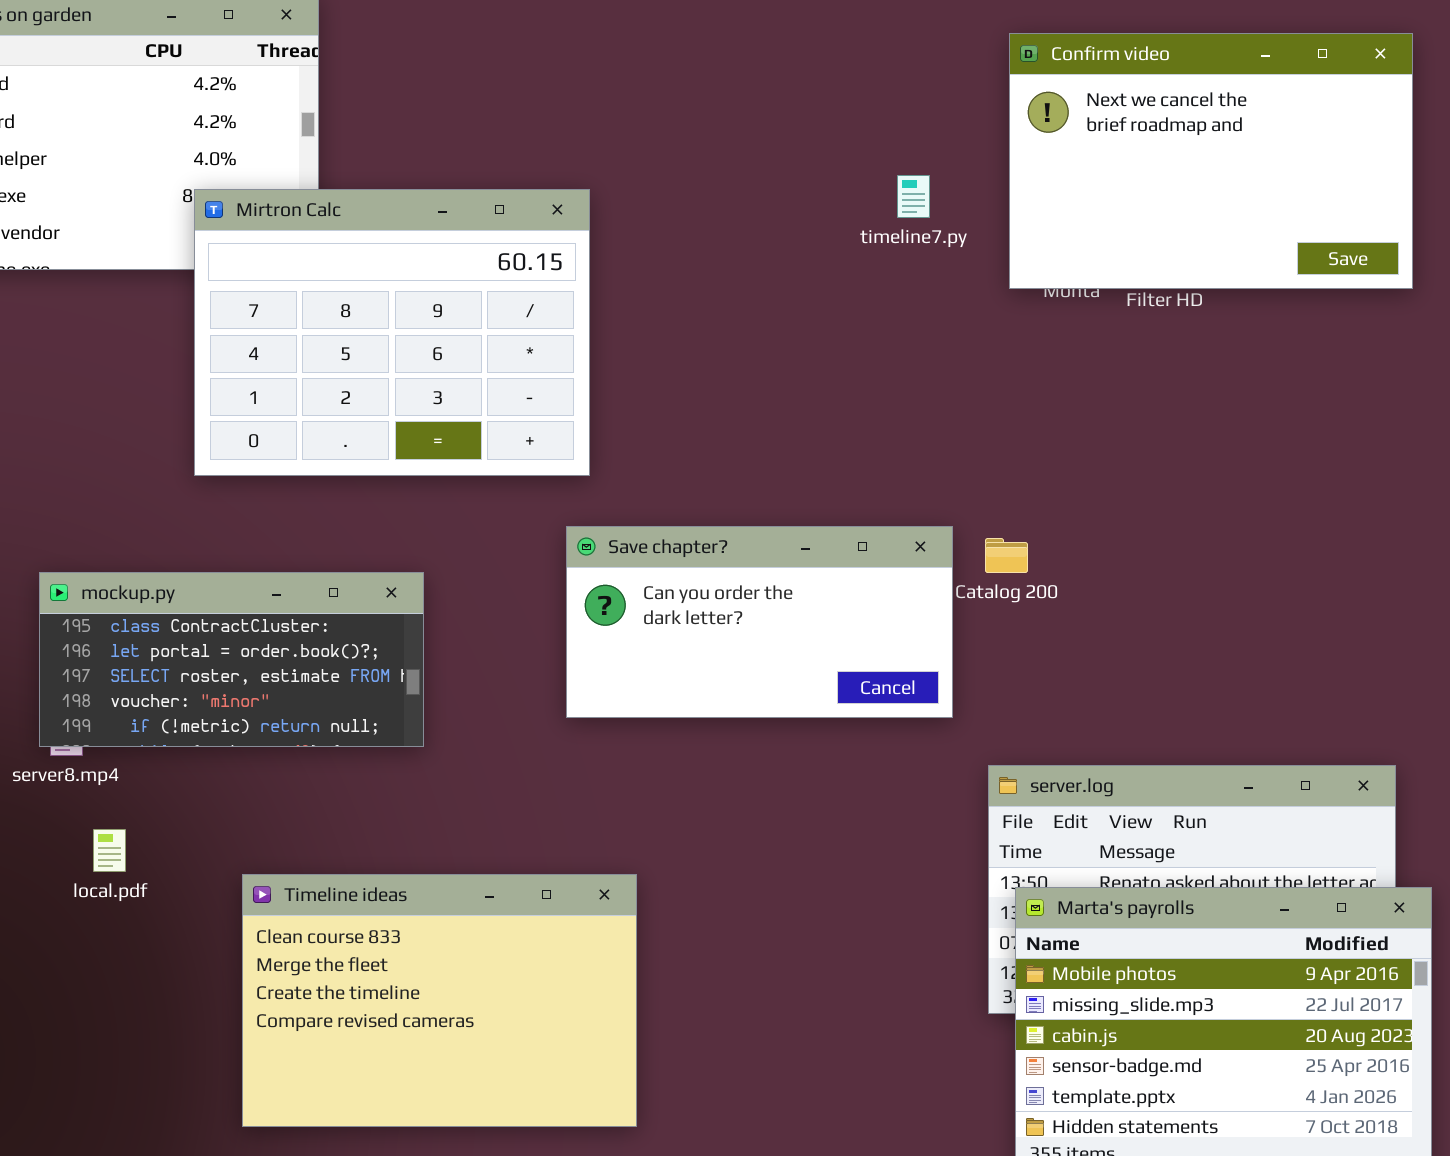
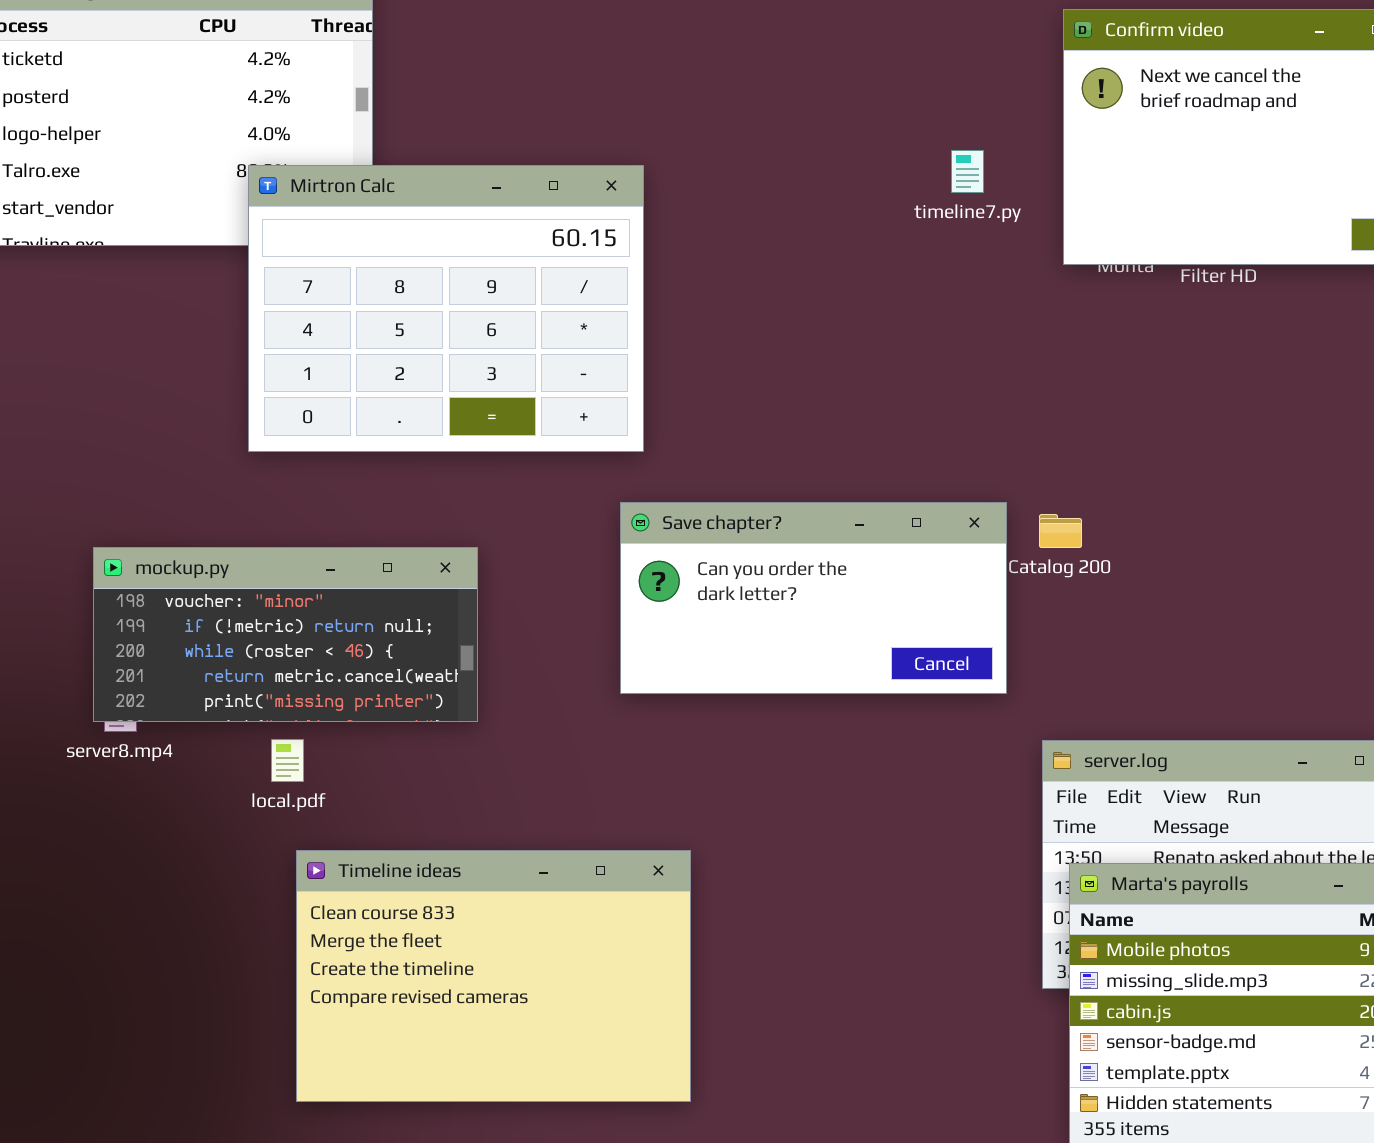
mockup.py: [39,572,424,747] -> [93,547,478,722], scrolled down 3 rows
local.pdf: [93,829,126,872] -> [271,739,304,782], moved

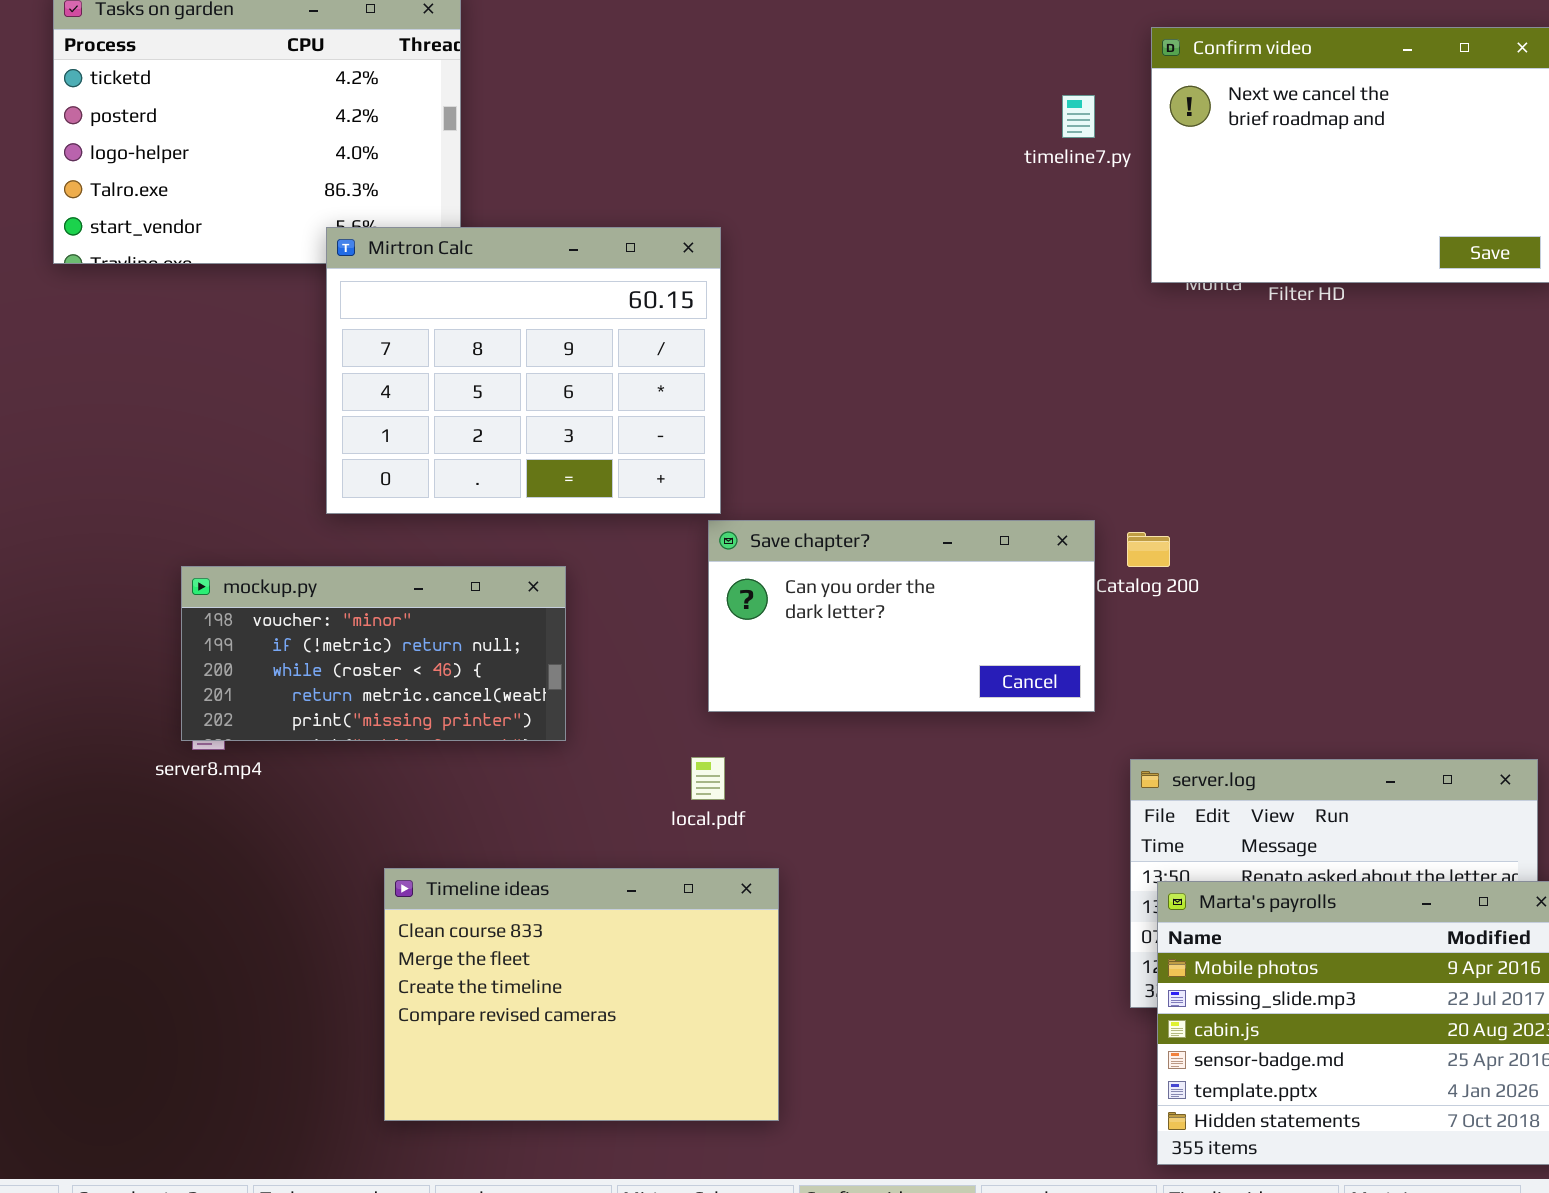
timeline7.py: [951,150,984,193] -> [1062,95,1095,138], moved
Mirtron Calc: [248,165,644,452] -> [326,227,721,514], moved
local.pdf: [271,739,304,782] -> [691,757,725,800], moved

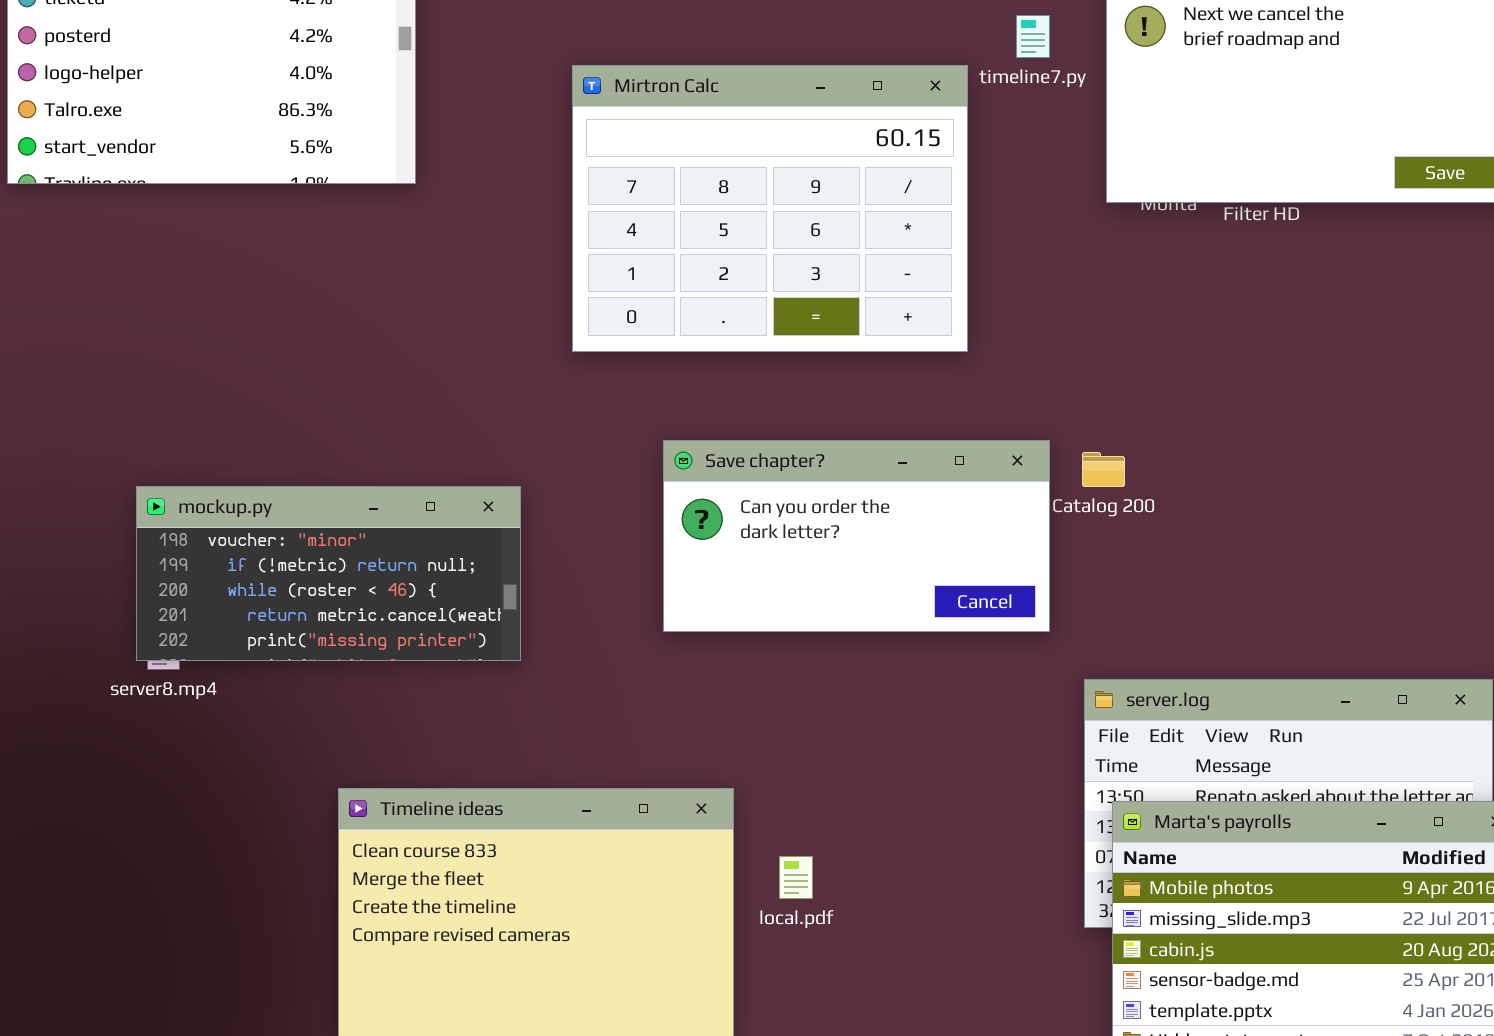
Mirtron Calc: [326,227,721,514] -> [572,65,968,352], moved
local.pdf: [691,757,725,800] -> [779,856,813,899], moved

